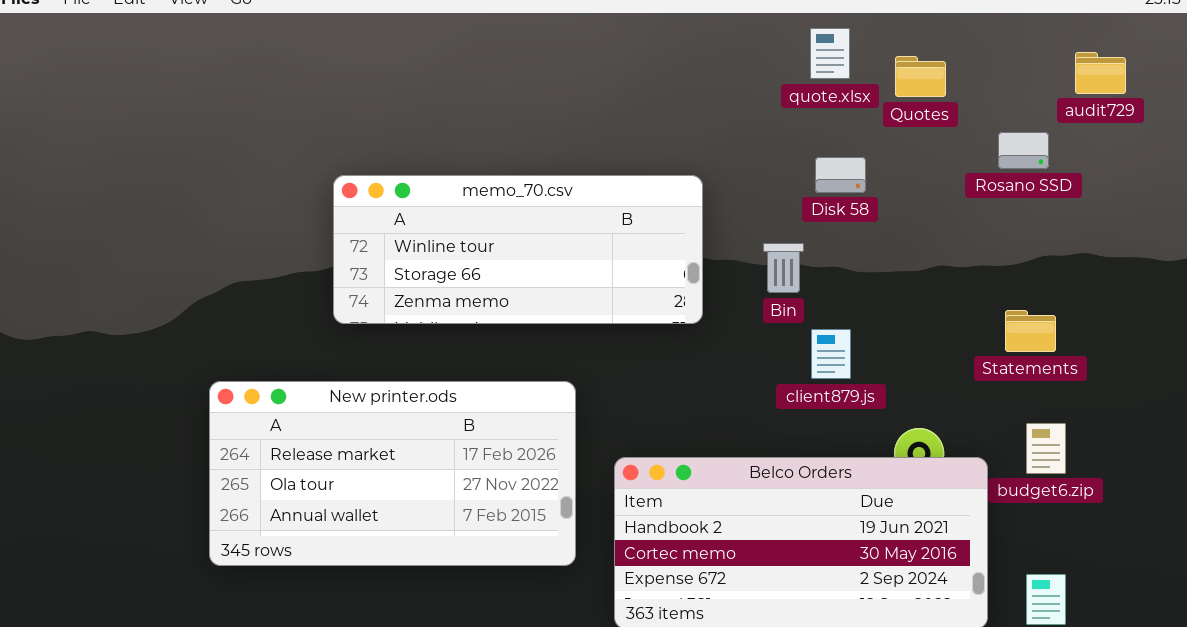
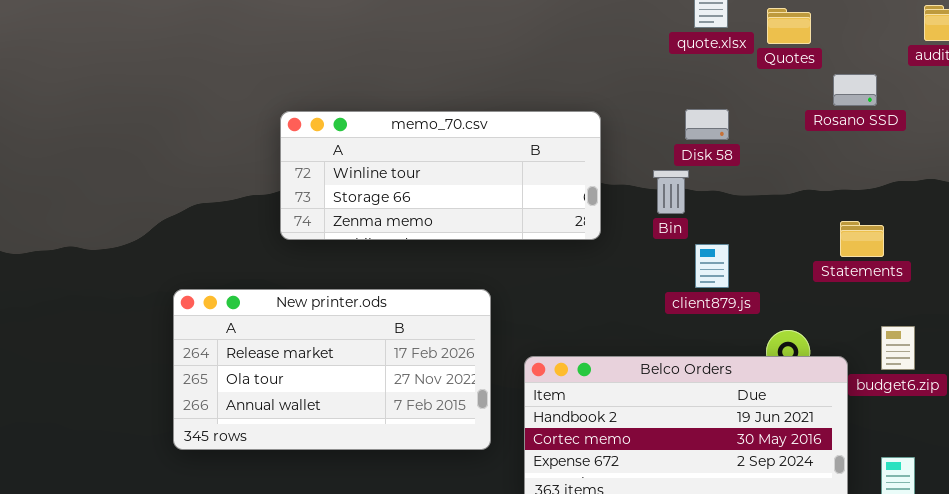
Rosano SSD: [998,132,1049,169] -> [833,74,877,106], moved
Disk 58: [815,157,866,193] -> [685,109,729,140], moved
Statements: [1005,310,1056,352] -> [840,221,884,257], moved

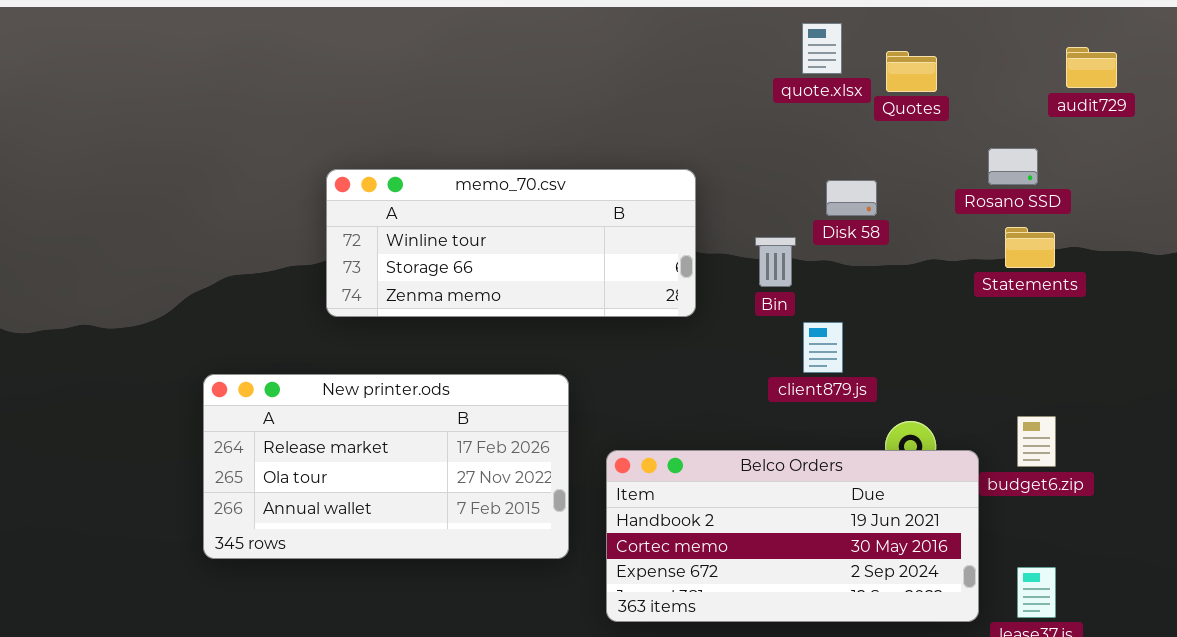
Rosano SSD: [833,74,877,106] -> [988,148,1038,185], moved
Disk 58: [685,109,729,140] -> [826,180,877,216], moved
Statements: [840,221,884,257] -> [1005,227,1055,268], moved

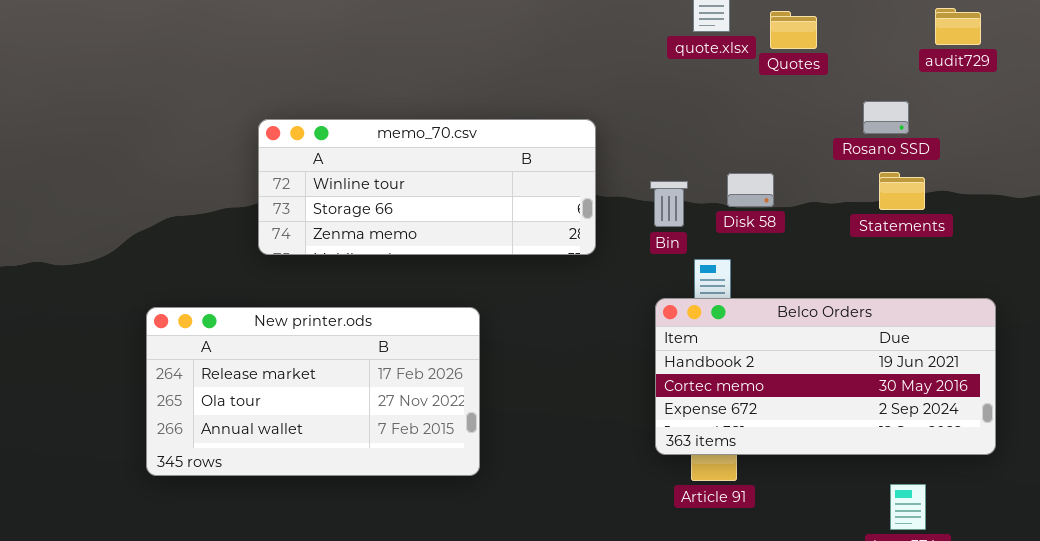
Disk 58: [826,180,877,216] -> [727,173,774,207], moved
Belco Orders: [606,450,979,622] -> [655,298,996,455], moved

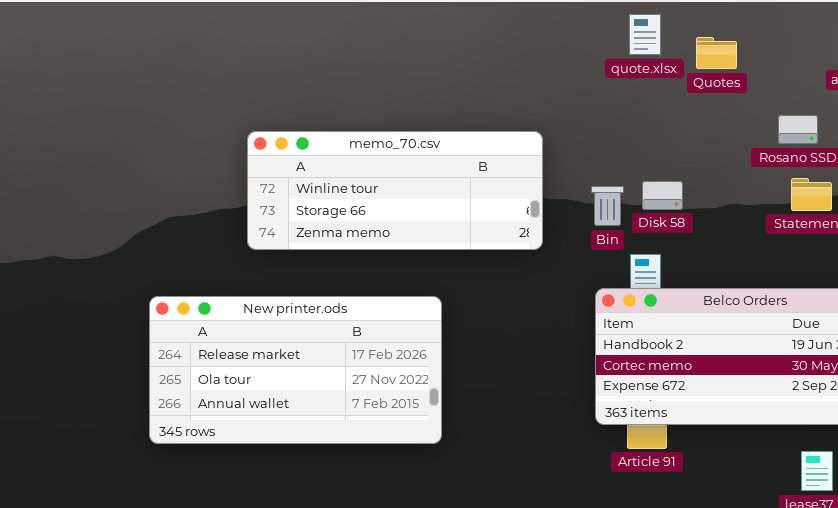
Disk 58: [727,173,774,207] -> [642,181,683,210], moved

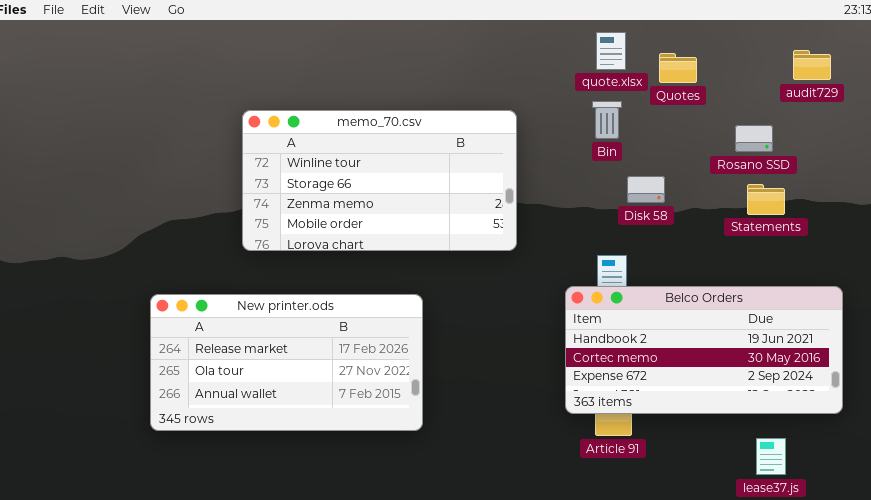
memo_70.csv: [247,131,543,250] -> [242,110,517,251], resized
Disk 58: [642,181,683,210] -> [627,176,665,203], moved
Bin: [591,186,624,226] -> [592,101,622,139], moved

